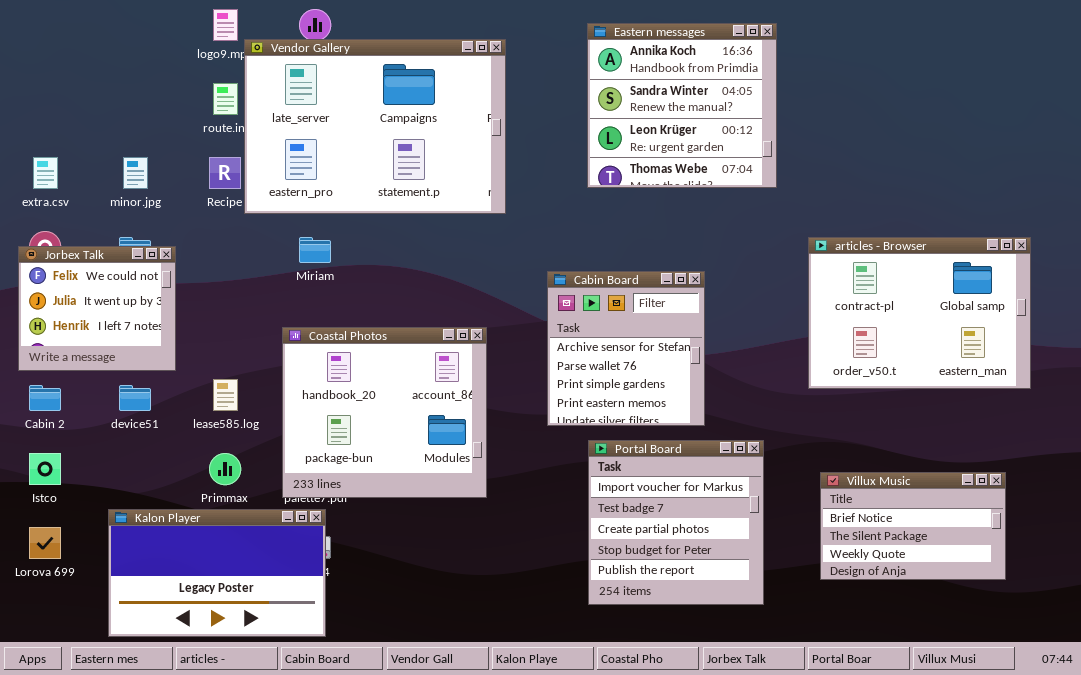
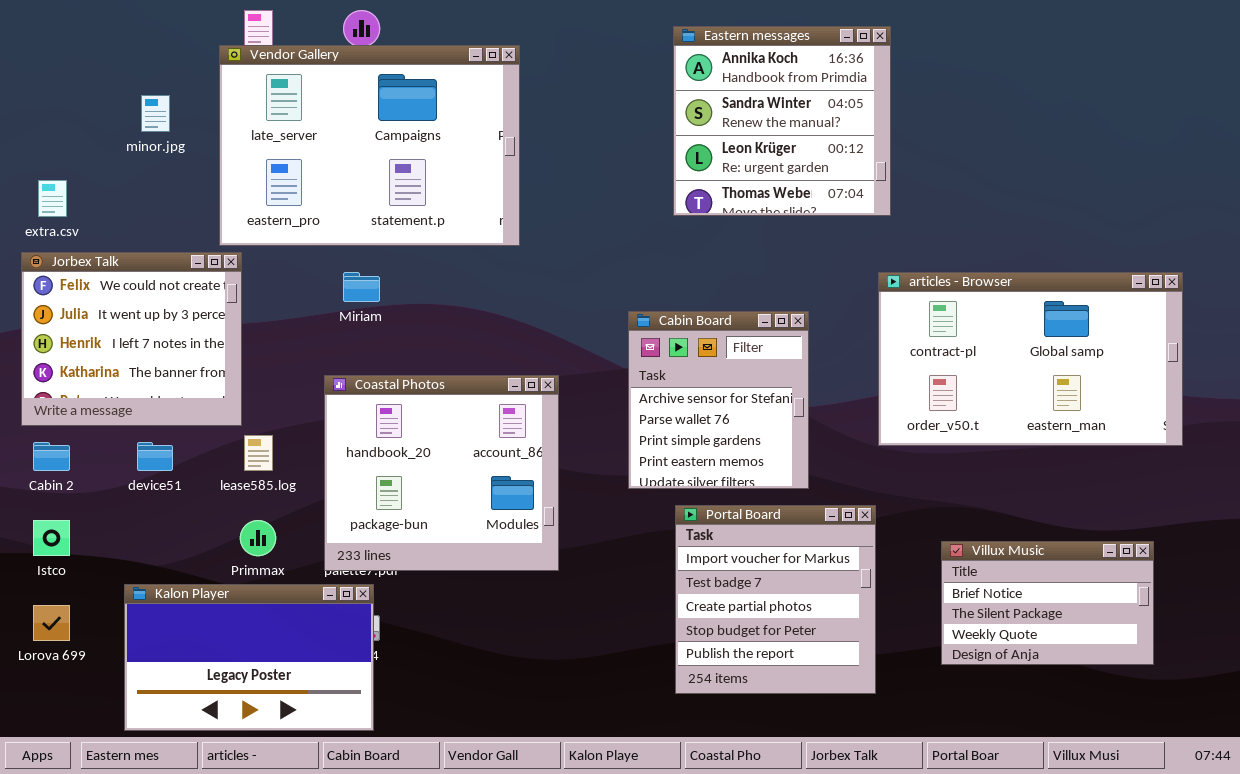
Vendor Gallery: [244,39,506,214] -> [219,45,520,246], moved
minor.jpg: [123,157,148,189] -> [141,95,170,132], moved
articles - Browser: [808,237,1031,389] -> [878,272,1183,446], resized
Jorbex Talk: [18,246,176,371] -> [21,252,242,426], resized

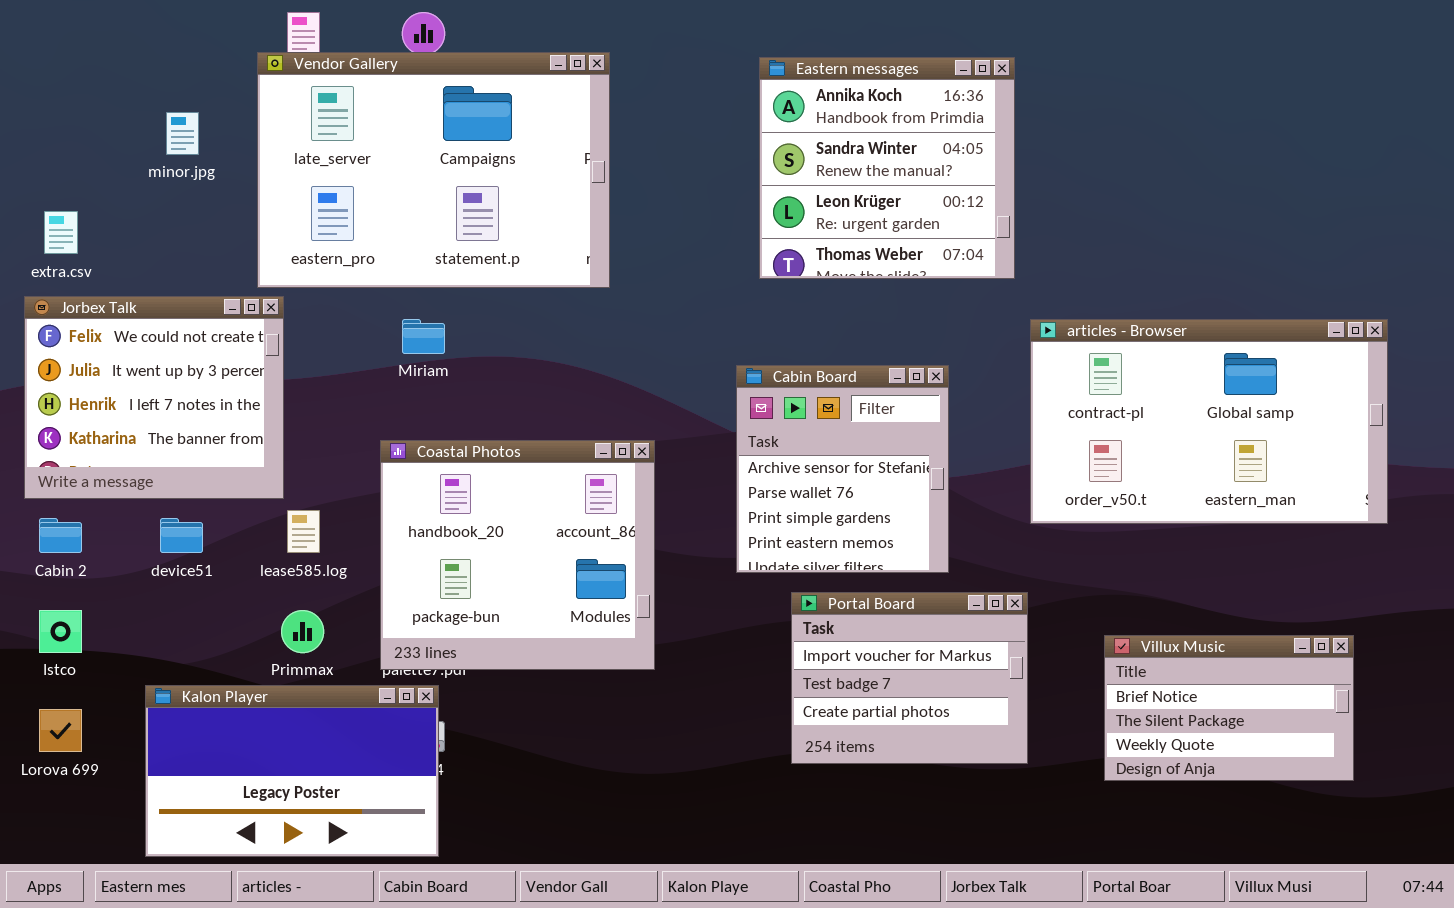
Eastern messages: [673,26,891,216] -> [759,57,1015,279], moved
Portal Board: [675,505,876,694] -> [791,592,1028,764], resized

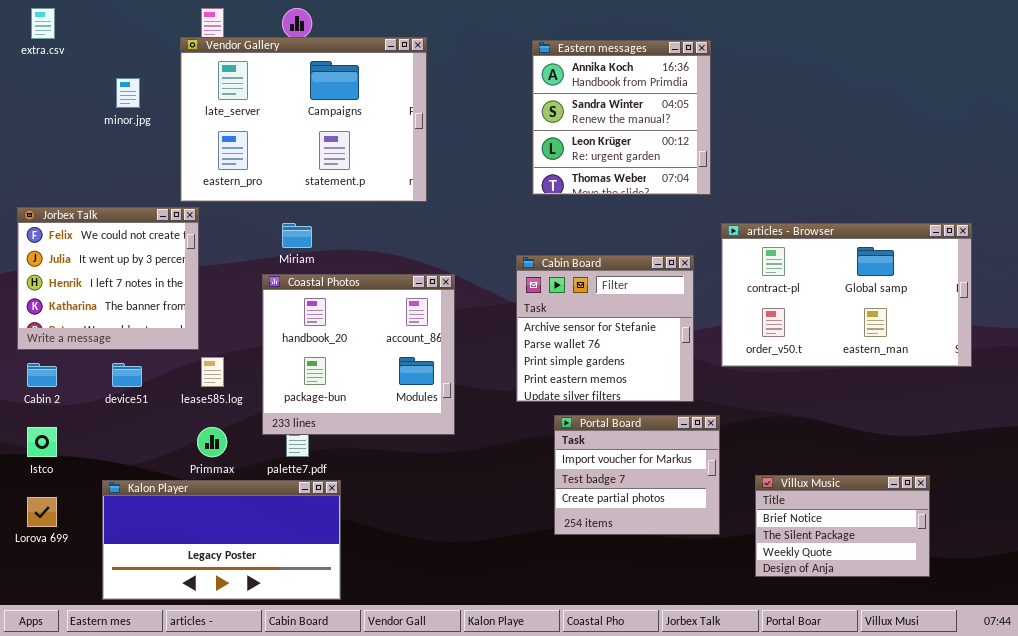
extra.csv: [44,211,78,254] -> [31,8,55,39], moved
Cabin Board: [736,365,949,573] -> [516,255,694,402], resized
Coastal Photos: [380,440,655,670] -> [262,274,455,435], moved
Villux Music: [1104,635,1354,781] -> [755,475,930,577], moved
Kalon Player: [145,685,439,857] -> [102,480,341,600], resized

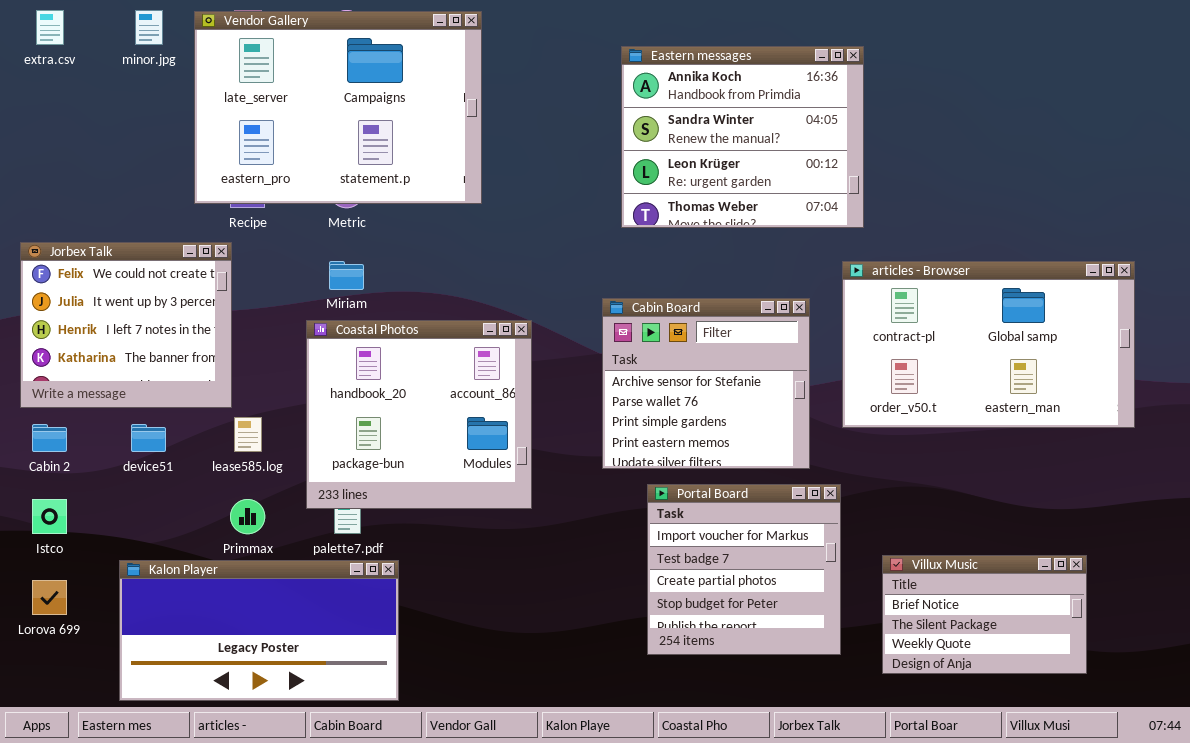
Vendor Gallery: [180,37,427,202] -> [194,11,482,204], moved
Eastern messages: [532,40,711,195] -> [621,46,864,228], resized
minor.jpg: [116,78,140,108] -> [135,10,163,45], moved
Portal Board: [554,415,720,535] -> [647,484,841,655], resized

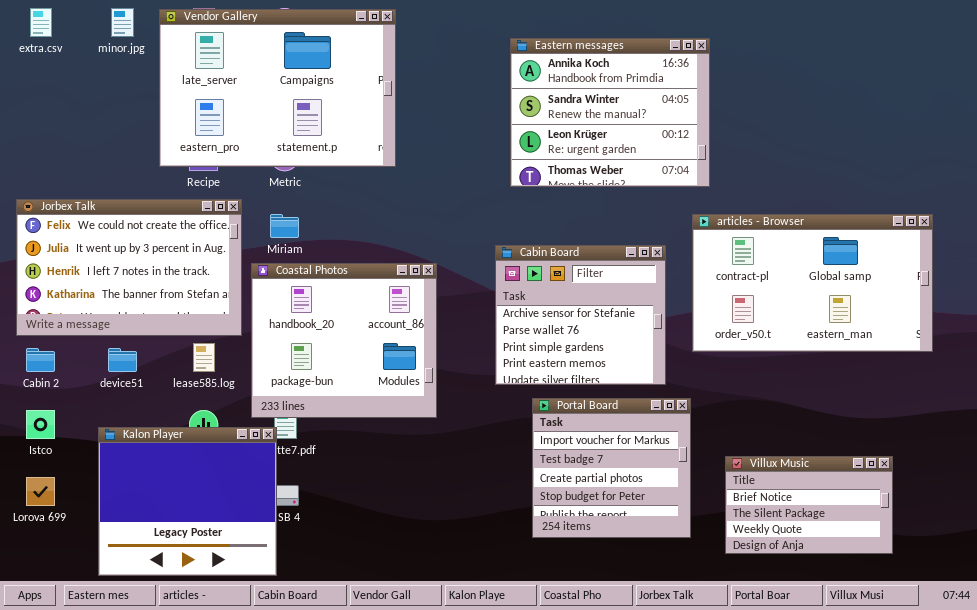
Jorbex Talk: [20,242,232,408] -> [16,199,242,336], resized
Kalon Player: [119,560,399,701] -> [98,427,277,576], resized

